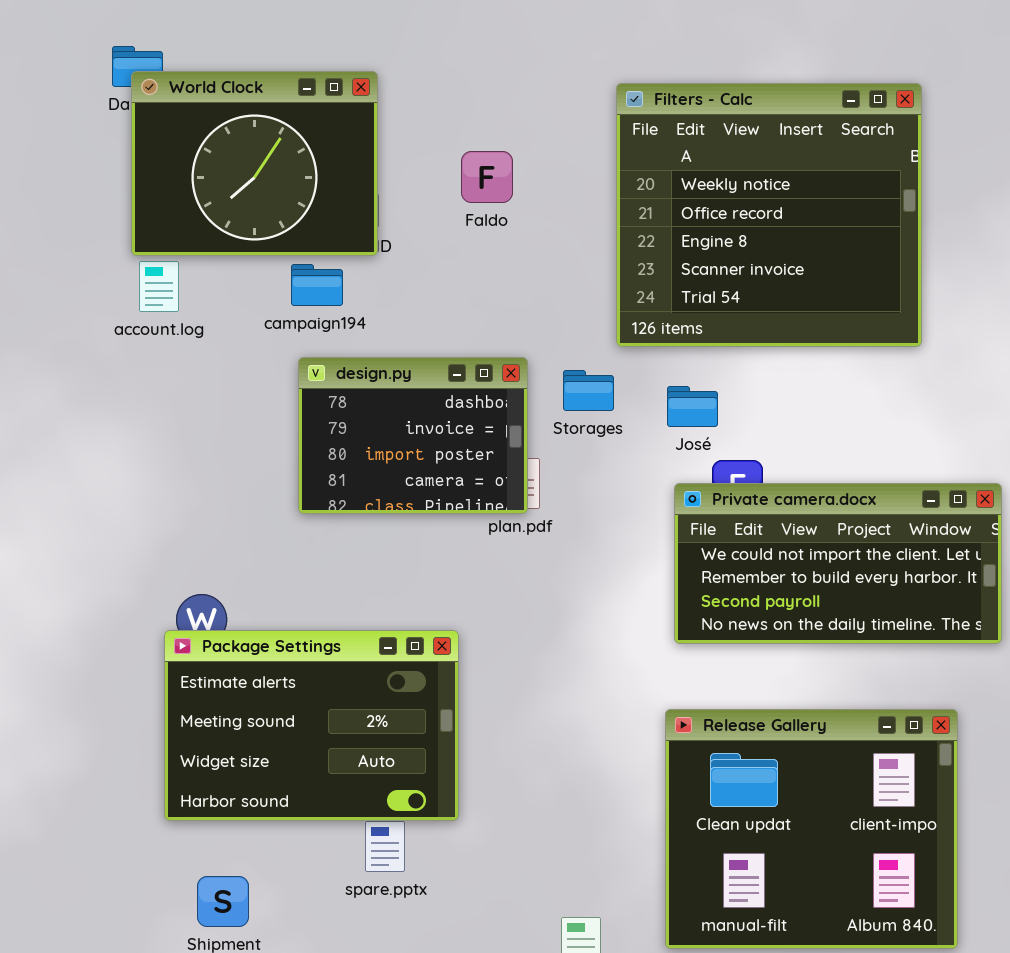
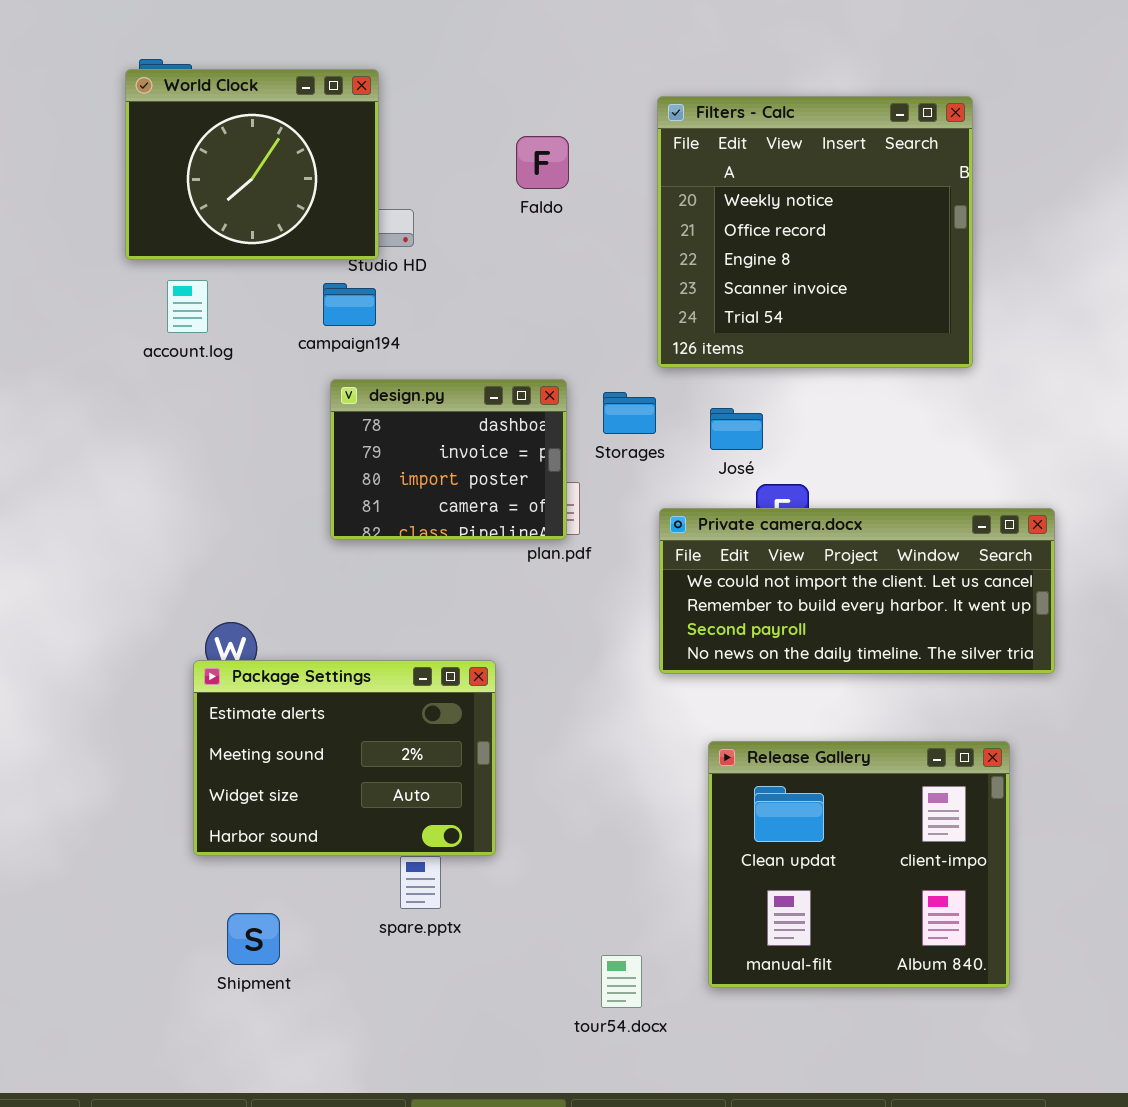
World Clock: [131,71,378,256] -> [125,69,379,260], moved
Faldo: [461,151,513,203] -> [516,136,569,189], moved
Private camera.docx: [674,483,1002,644] -> [659,508,1055,674], resized

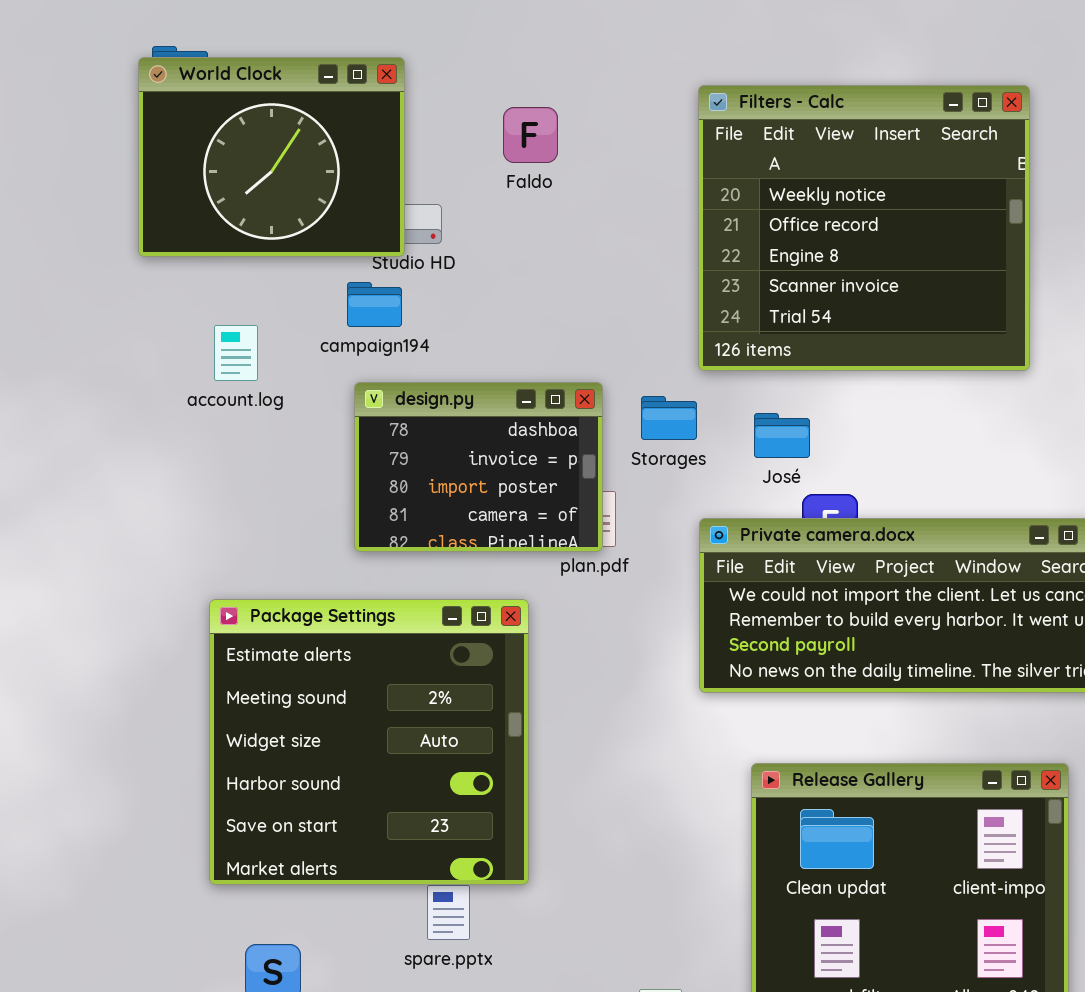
Faldo: [516,136,569,189] -> [503,107,558,163], moved
account.log: [167,280,208,333] -> [214,325,258,381], moved
Package Settings: [193,660,496,856] -> [209,599,529,885], resized

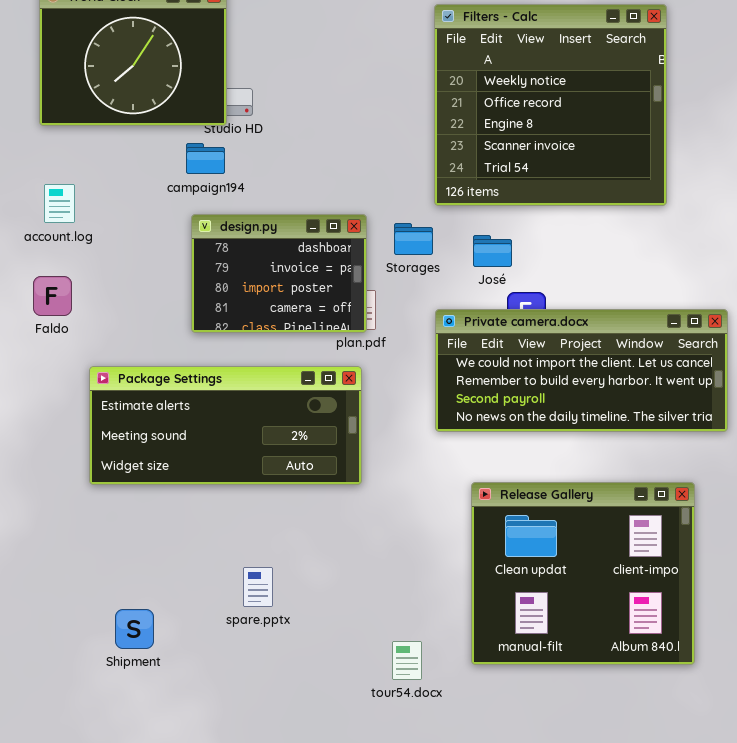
Faldo: [503,107,558,163] -> [33,276,72,316], moved
account.log: [214,325,258,381] -> [44,184,75,223], moved
Package Settings: [209,599,529,885] -> [89,366,362,485], resized

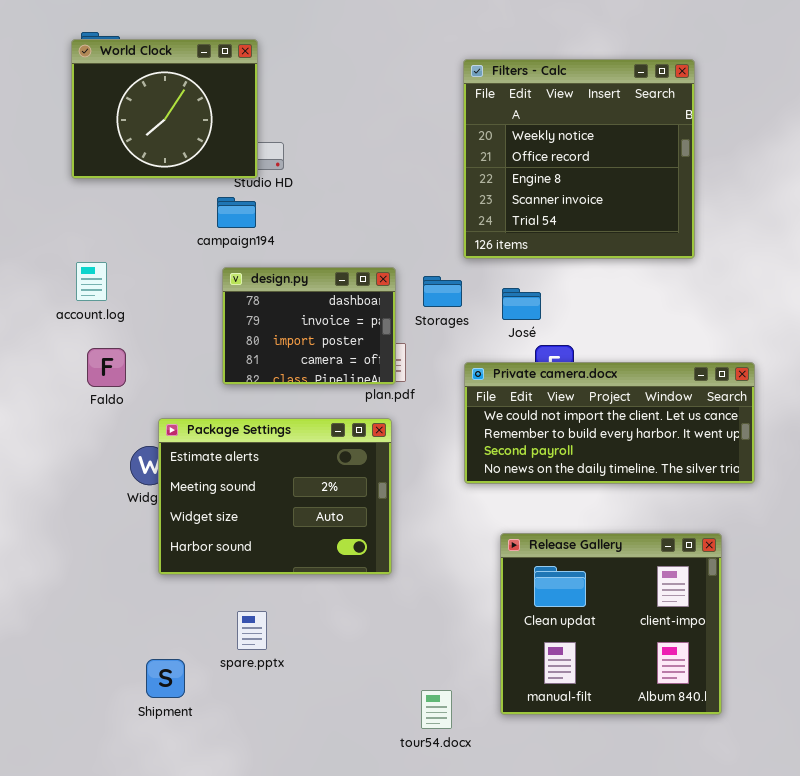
account.log: [44,184,75,223] -> [76,262,107,301], moved
Faldo: [33,276,72,316] -> [87,348,126,387], moved
Package Settings: [89,366,362,485] -> [158,418,392,575], resized
spare.pptx: [243,567,273,607] -> [237,611,267,650], moved

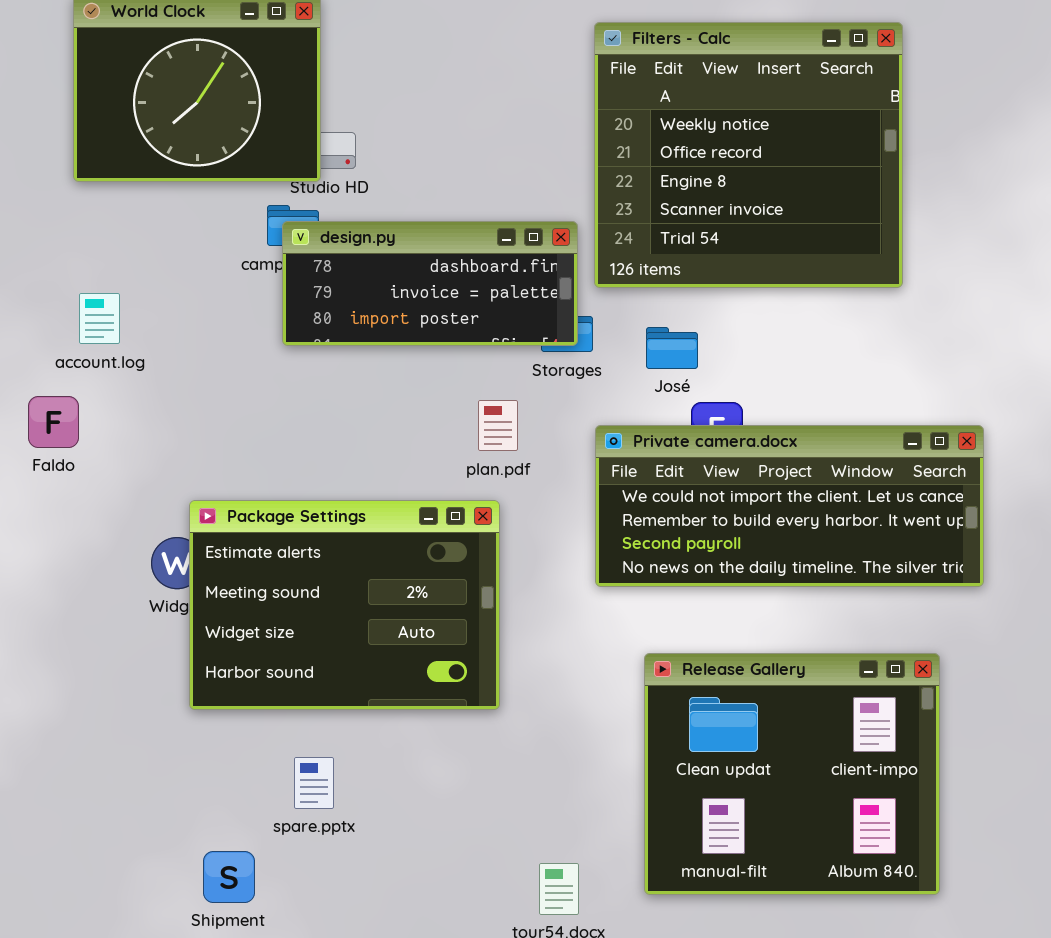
design.py: [222,267,396,385] -> [282,221,578,346], moved, resized
Faldo: [87,348,126,387] -> [28,396,79,448], moved
Shipment: [146,659,185,698] -> [203,851,255,903], moved

